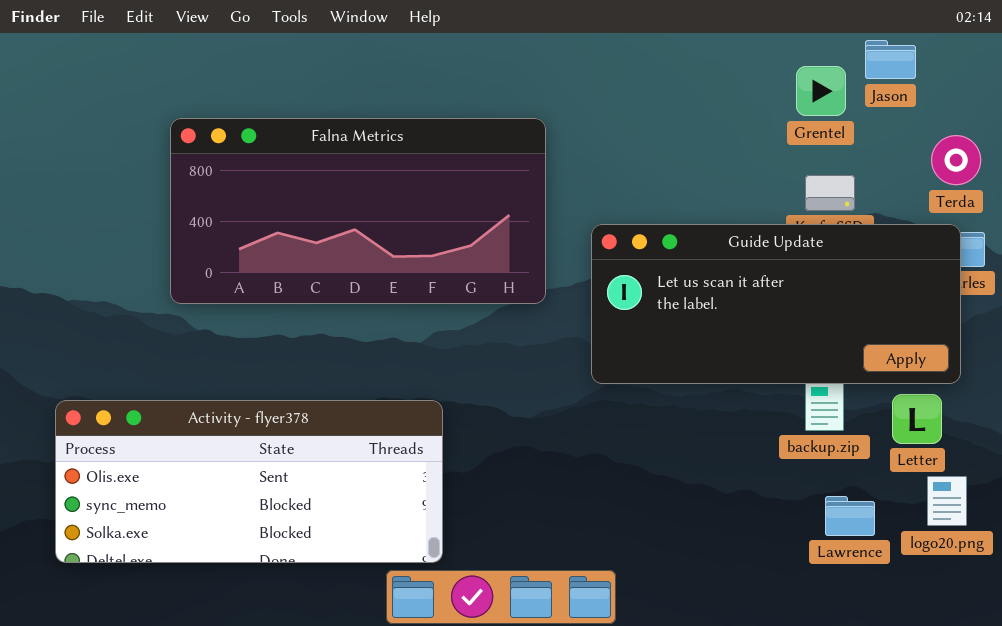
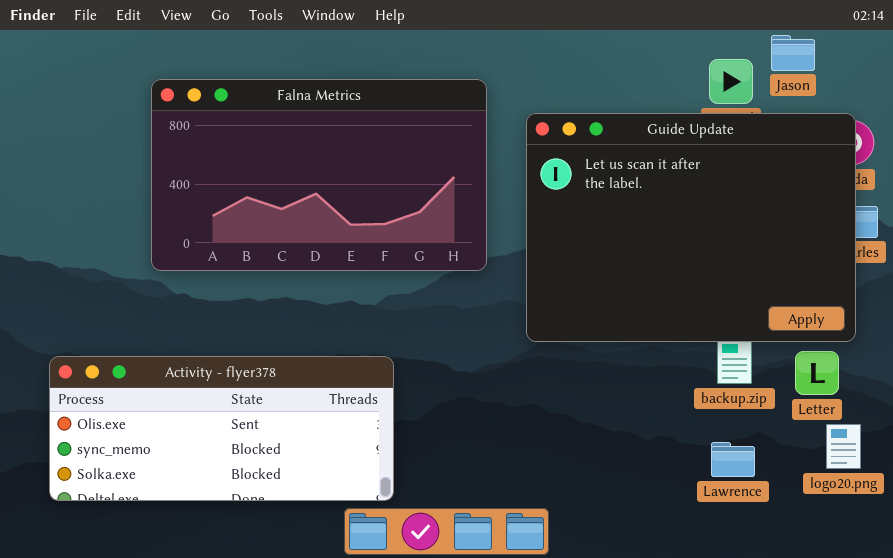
Falna Metrics: [170,118,546,304] -> [151,79,487,271], resized
Guide Update: [591,224,961,384] -> [526,113,856,342], resized
Lawrence: [825,496,875,536] -> [711,442,755,477], moved

